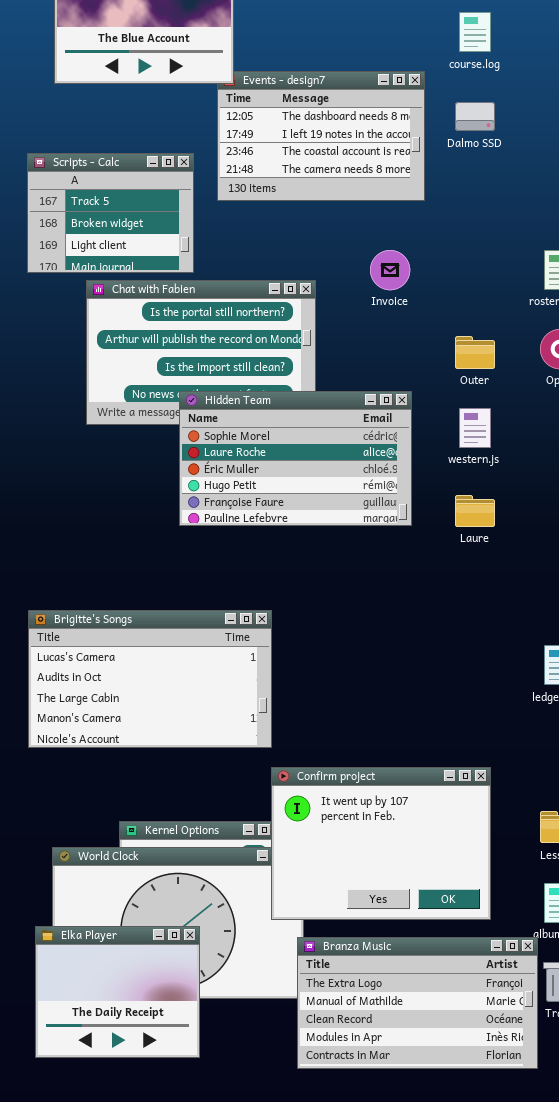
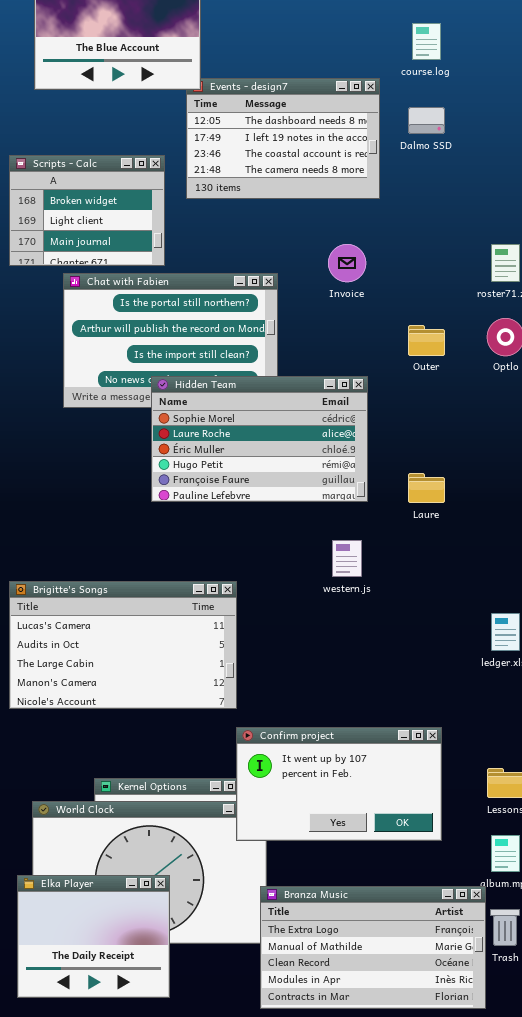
Scripts - Calc: [27,153,194,273] -> [9,155,165,266], scrolled down 1 row
western.js: [459,408,491,448] -> [332,540,362,577], moved
Confirm project: [271,767,491,920] -> [236,727,442,841], resized

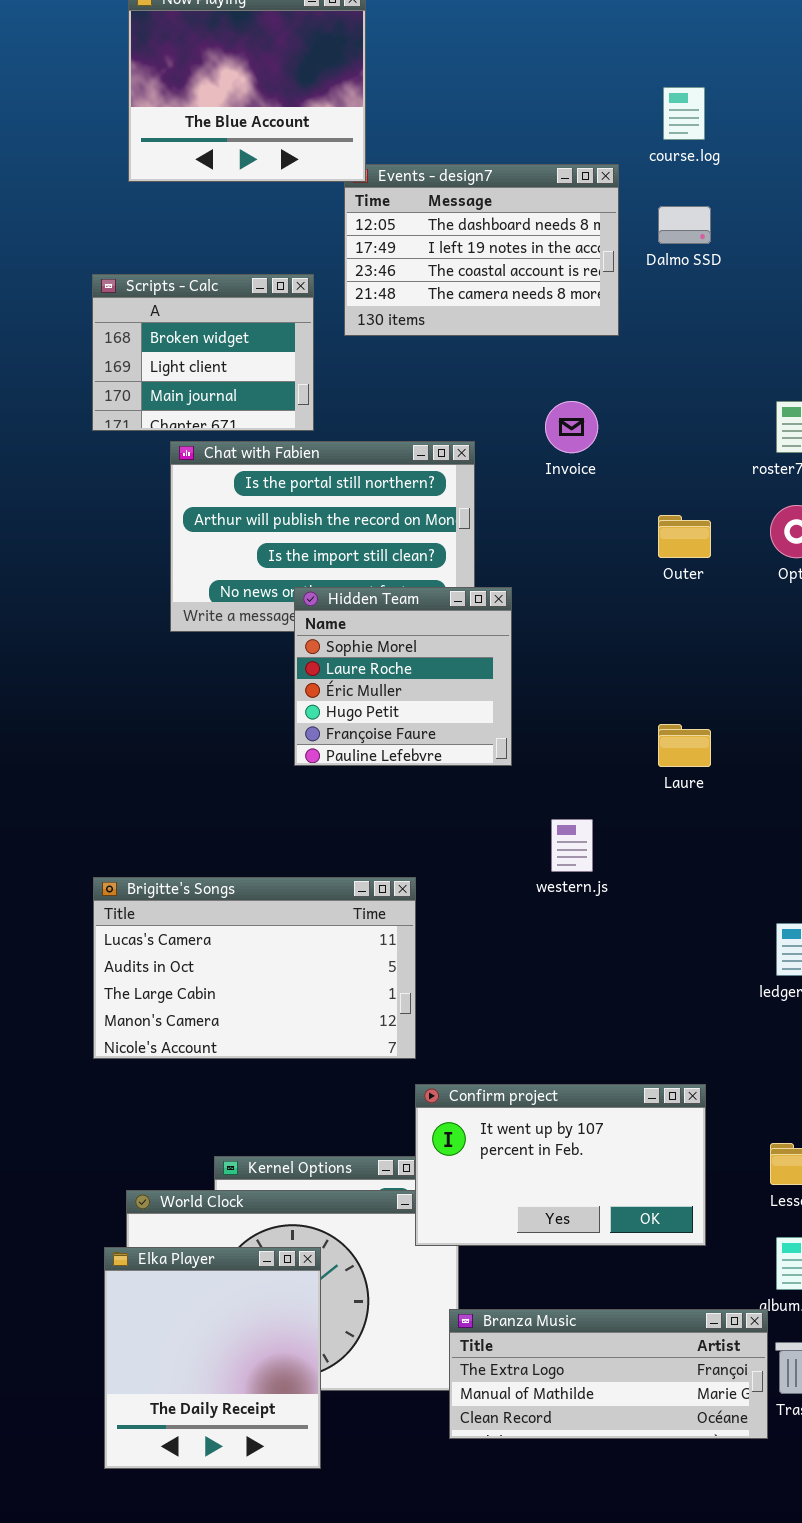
Hidden Team: [151,376,368,502] -> [294,587,512,766], resized
Elka Player: [17,875,170,998] -> [104,1247,321,1469], resized
Branza Music: [260,886,486,1009] -> [449,1309,768,1439], resized

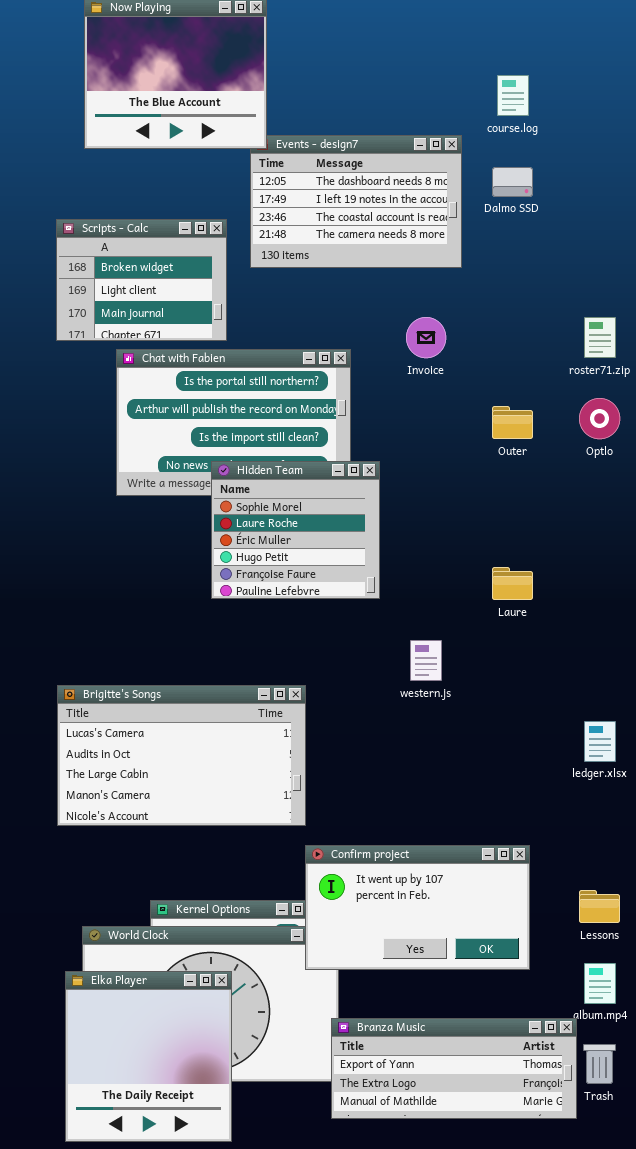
Branza Music: [449,1309,768,1439] -> [331,1018,577,1119], scrolled up 1 row

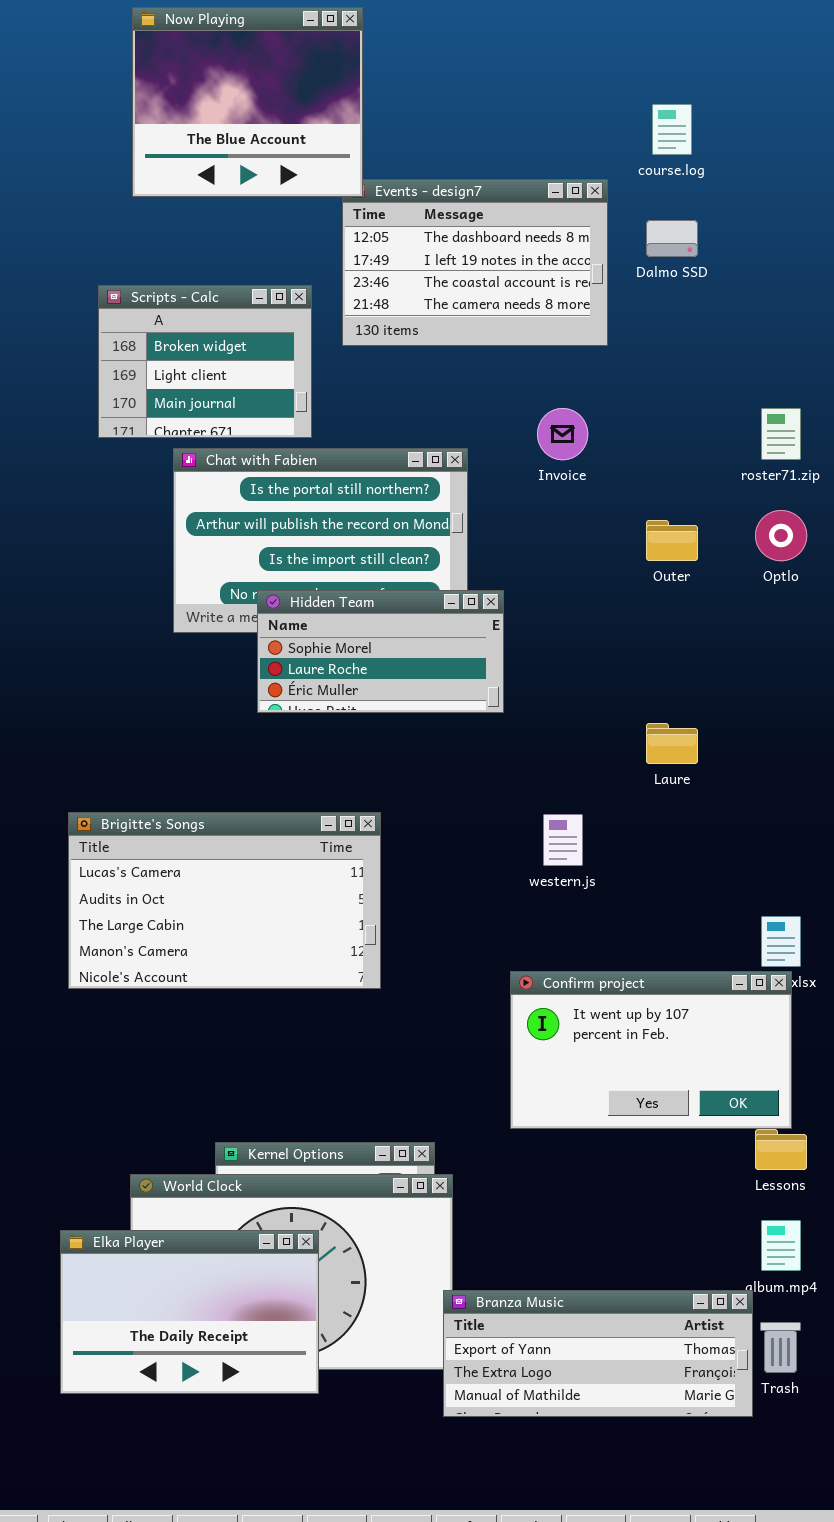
Hidden Team: [211,461,380,599] -> [257,590,504,713], resized
Brigitte's Songs: [57,685,306,826] -> [68,812,381,989], moved
Confirm project: [305,845,530,970] -> [510,971,792,1129], moved
Elka Player: [65,971,232,1142] -> [60,1230,319,1394], resized

